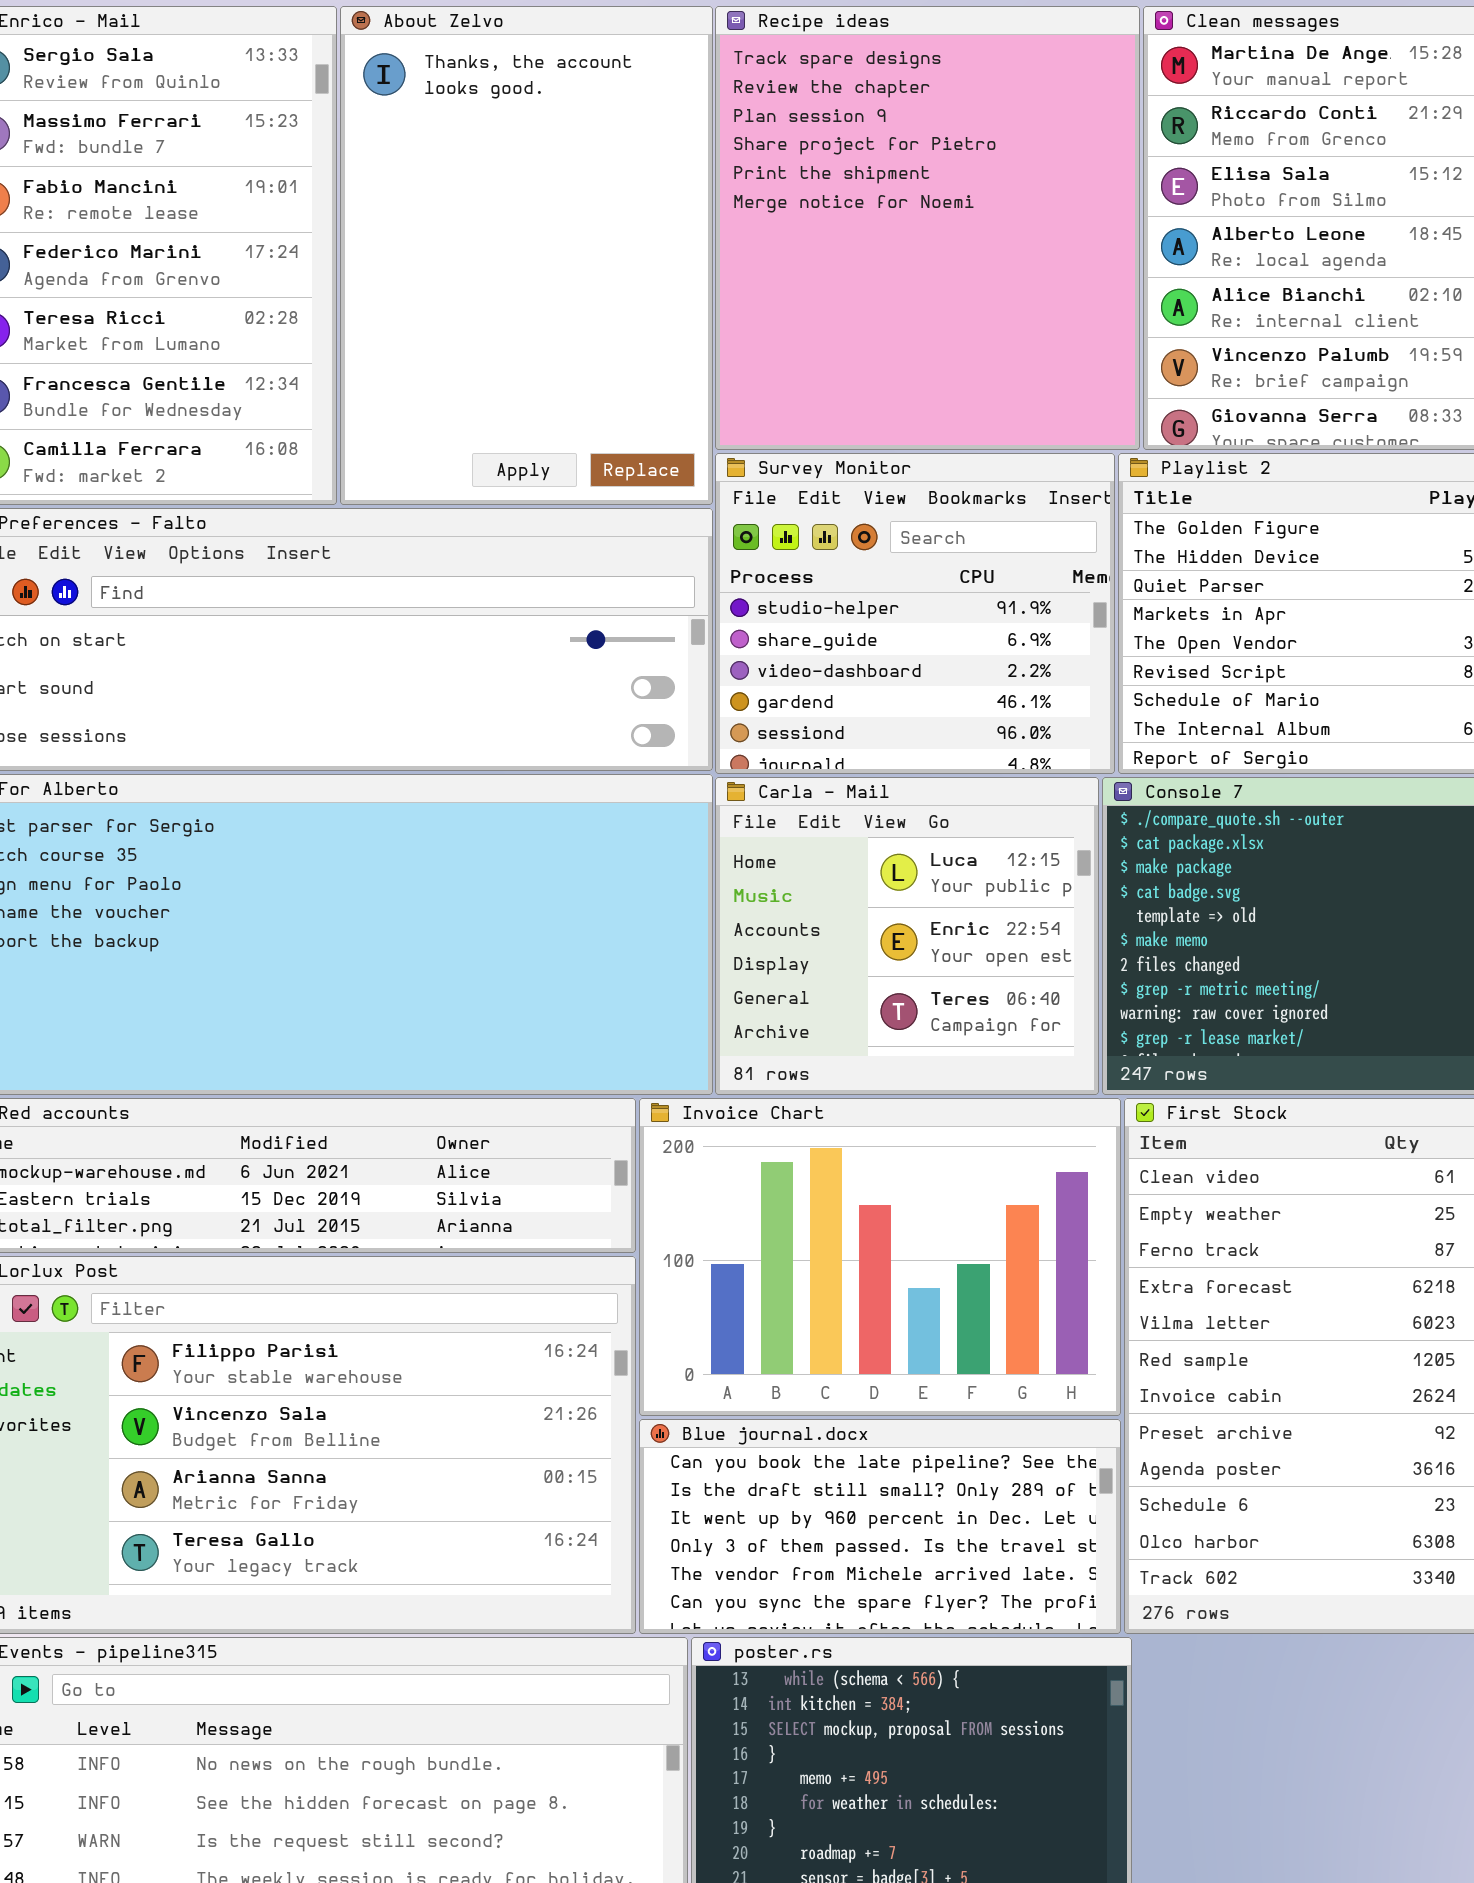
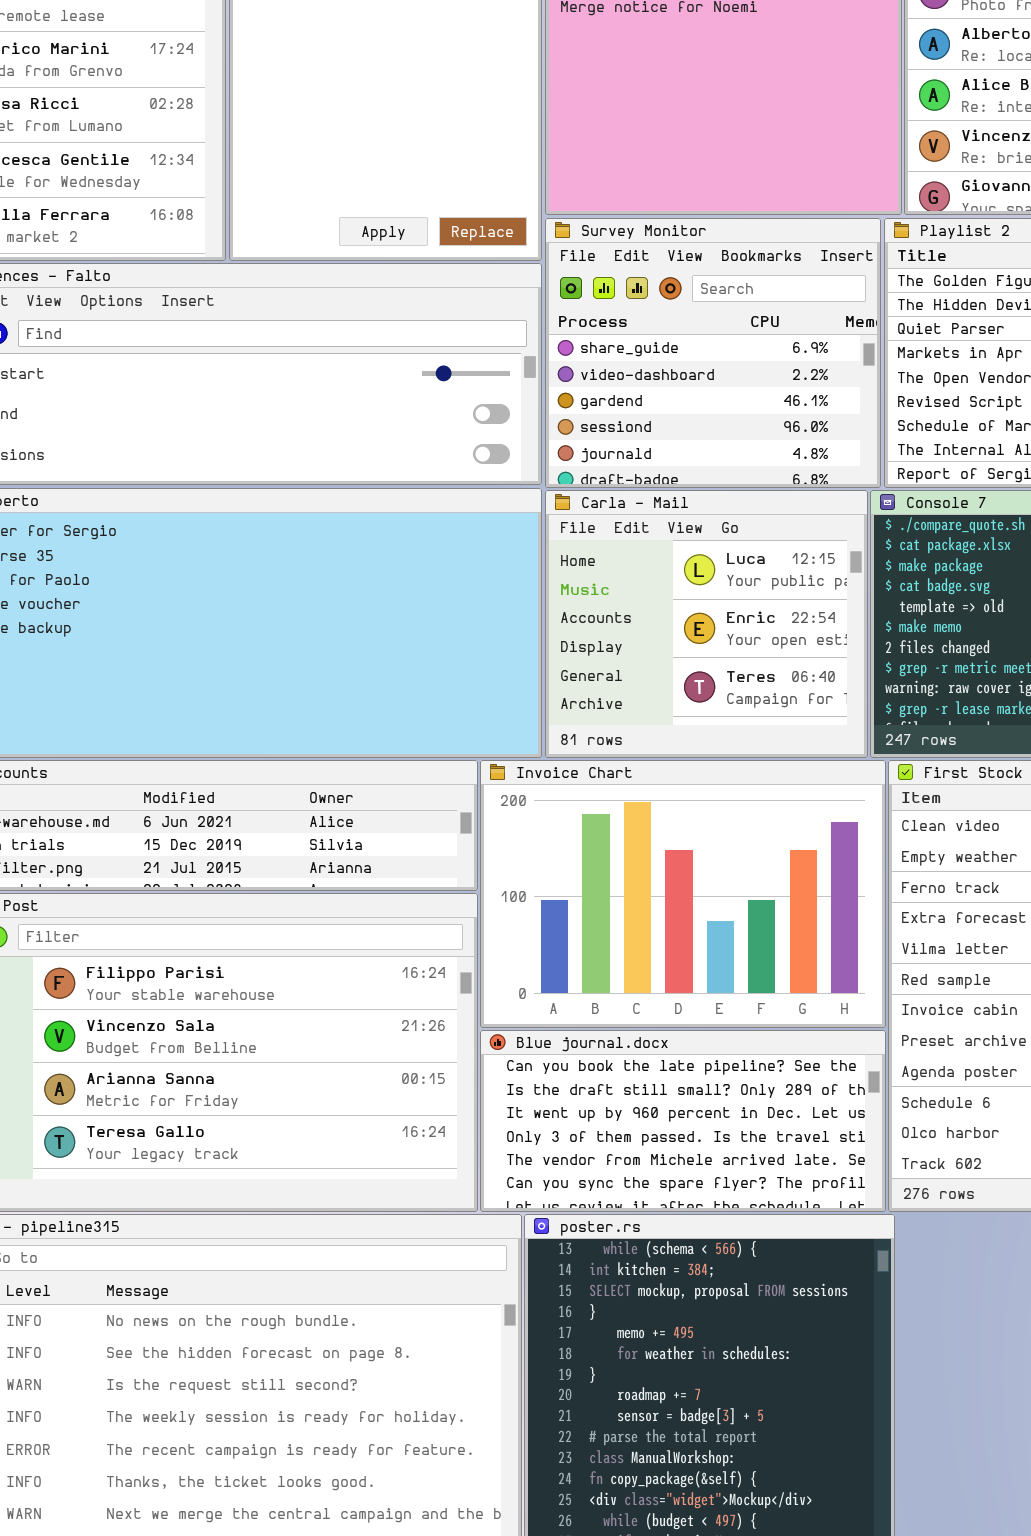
Survey Monitor: [715,453,1115,774] -> [545,218,881,488], scrolled down 1 row

